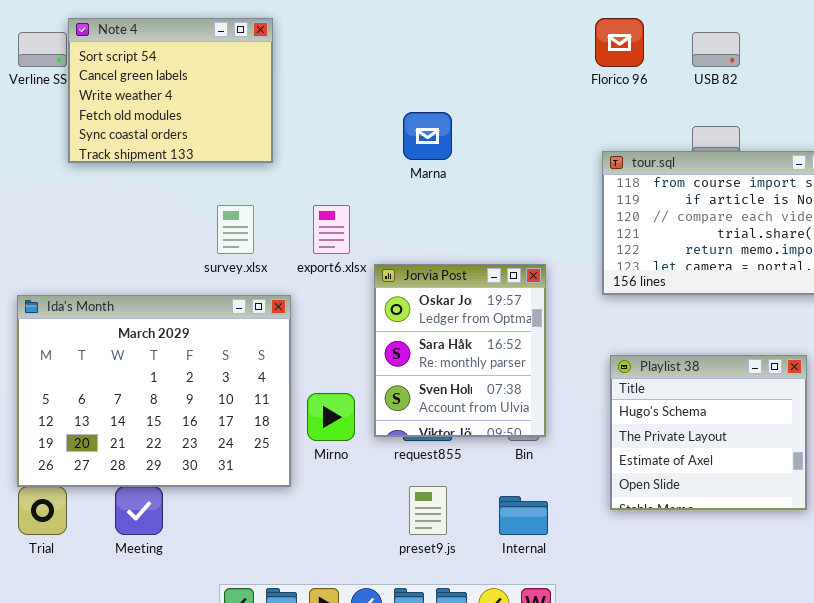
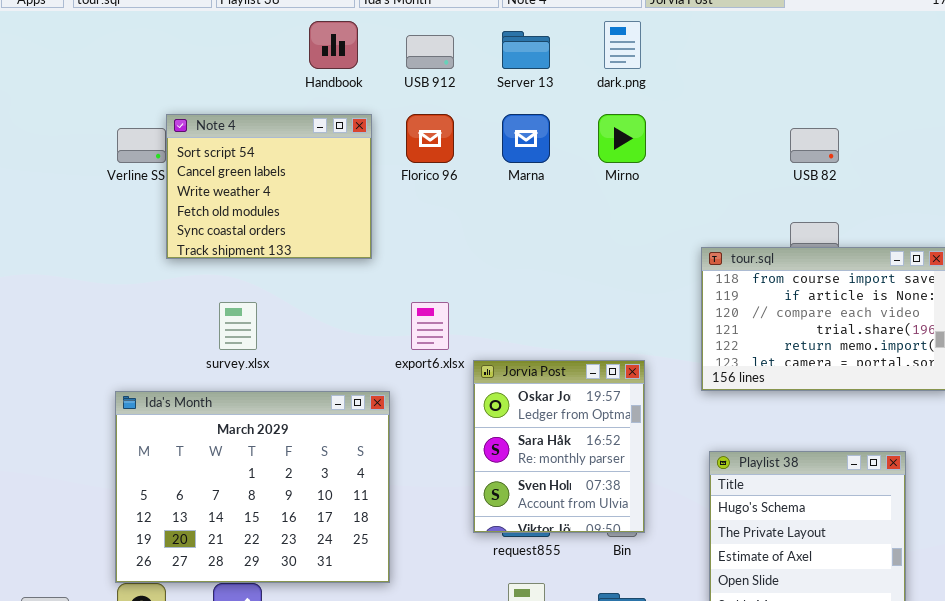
Florico 96: [595,18,644,67] -> [406,114,454,163], moved
Marna: [403,112,452,160] -> [502,114,550,163], moved
survey.xlsx: [217,205,254,254] -> [219,302,257,350], moved
Mirno: [307,393,355,441] -> [598,114,646,163], moved

